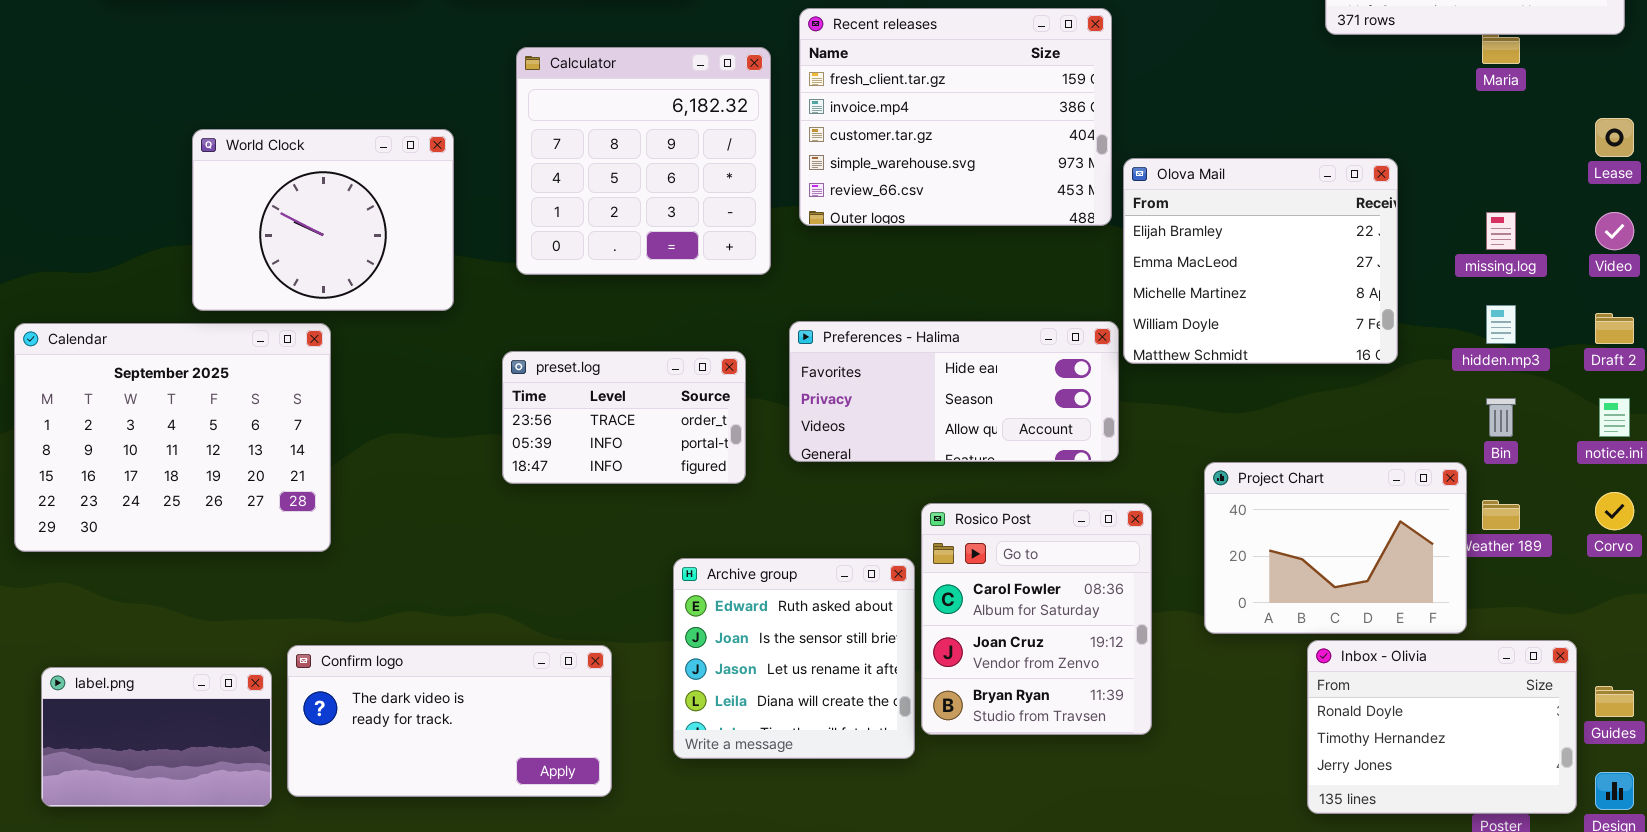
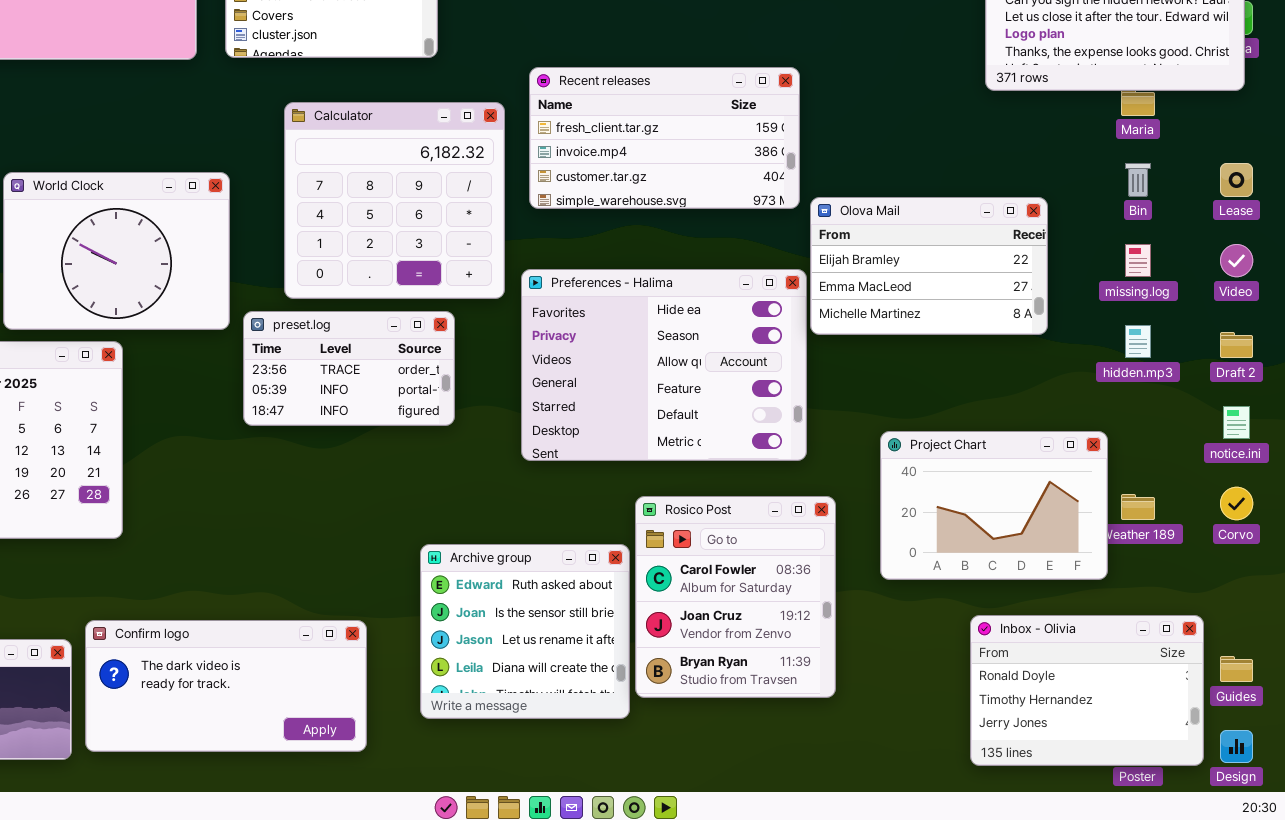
Recent releases: [799,8,1112,226] -> [529,67,800,209], resized
Olova Mail: [1123,158,1398,364] -> [810,197,1048,335], resized
Preferences - Halima: [789,321,1119,462] -> [521,269,807,461], resized
preset.log: [502,351,746,484] -> [243,311,455,426], moved
Bin: [1486,398,1516,437] -> [1125,163,1151,197], moved
Project Chart: [1204,462,1467,634] -> [880,431,1108,580], moved

